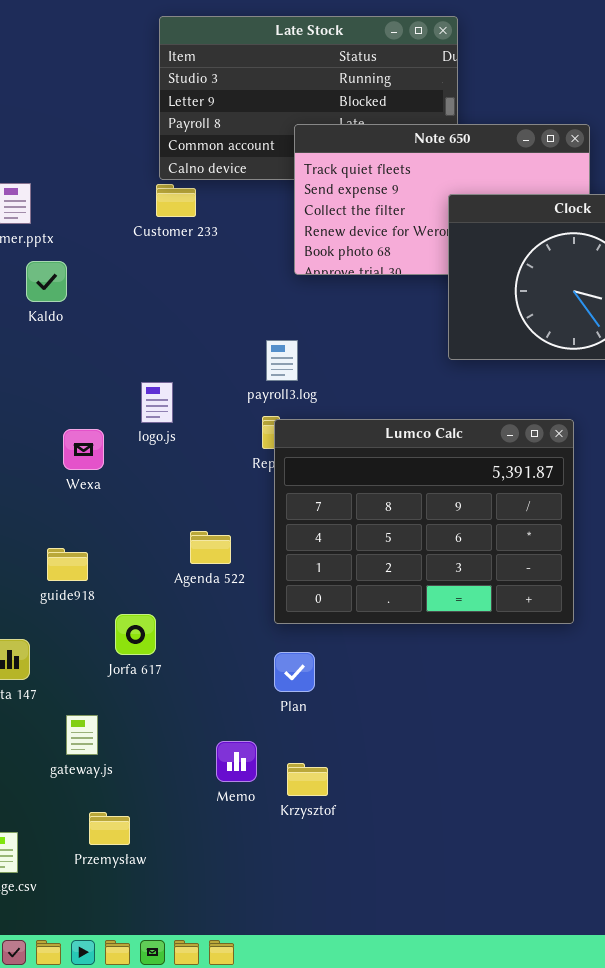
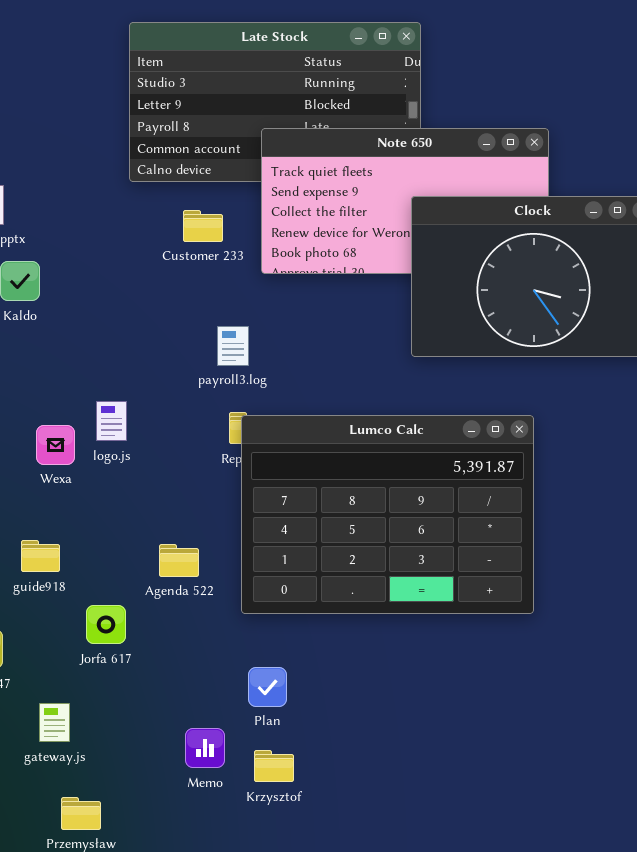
Customer 233: [156,184,196,217] -> [183,210,223,242], moved
payroll3.log: [266,340,298,381] -> [217,326,249,366], moved
logo.js: [141,382,173,423] -> [96,401,127,441], moved
Agenda 522: [190,531,231,564] -> [159,544,199,577], moved
Plan: [274,652,315,692] -> [248,667,287,707], moved

